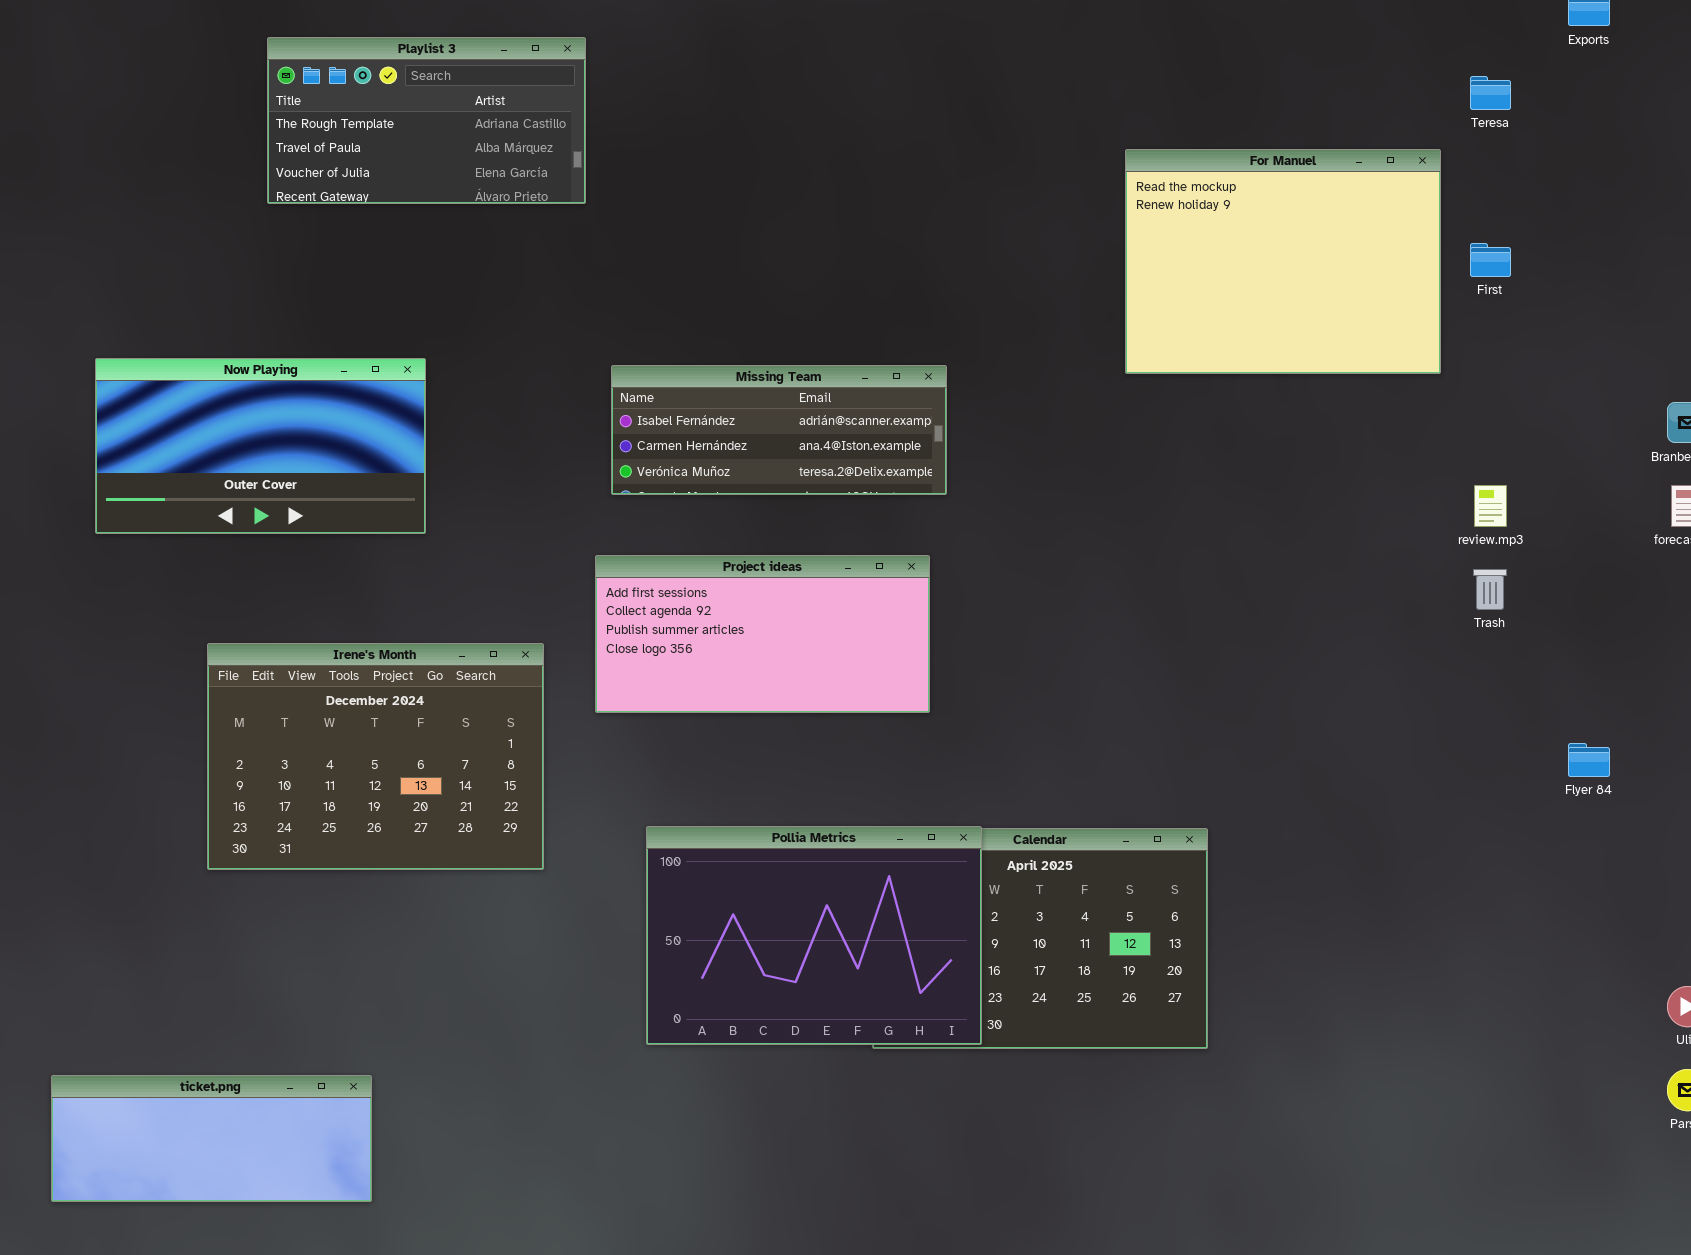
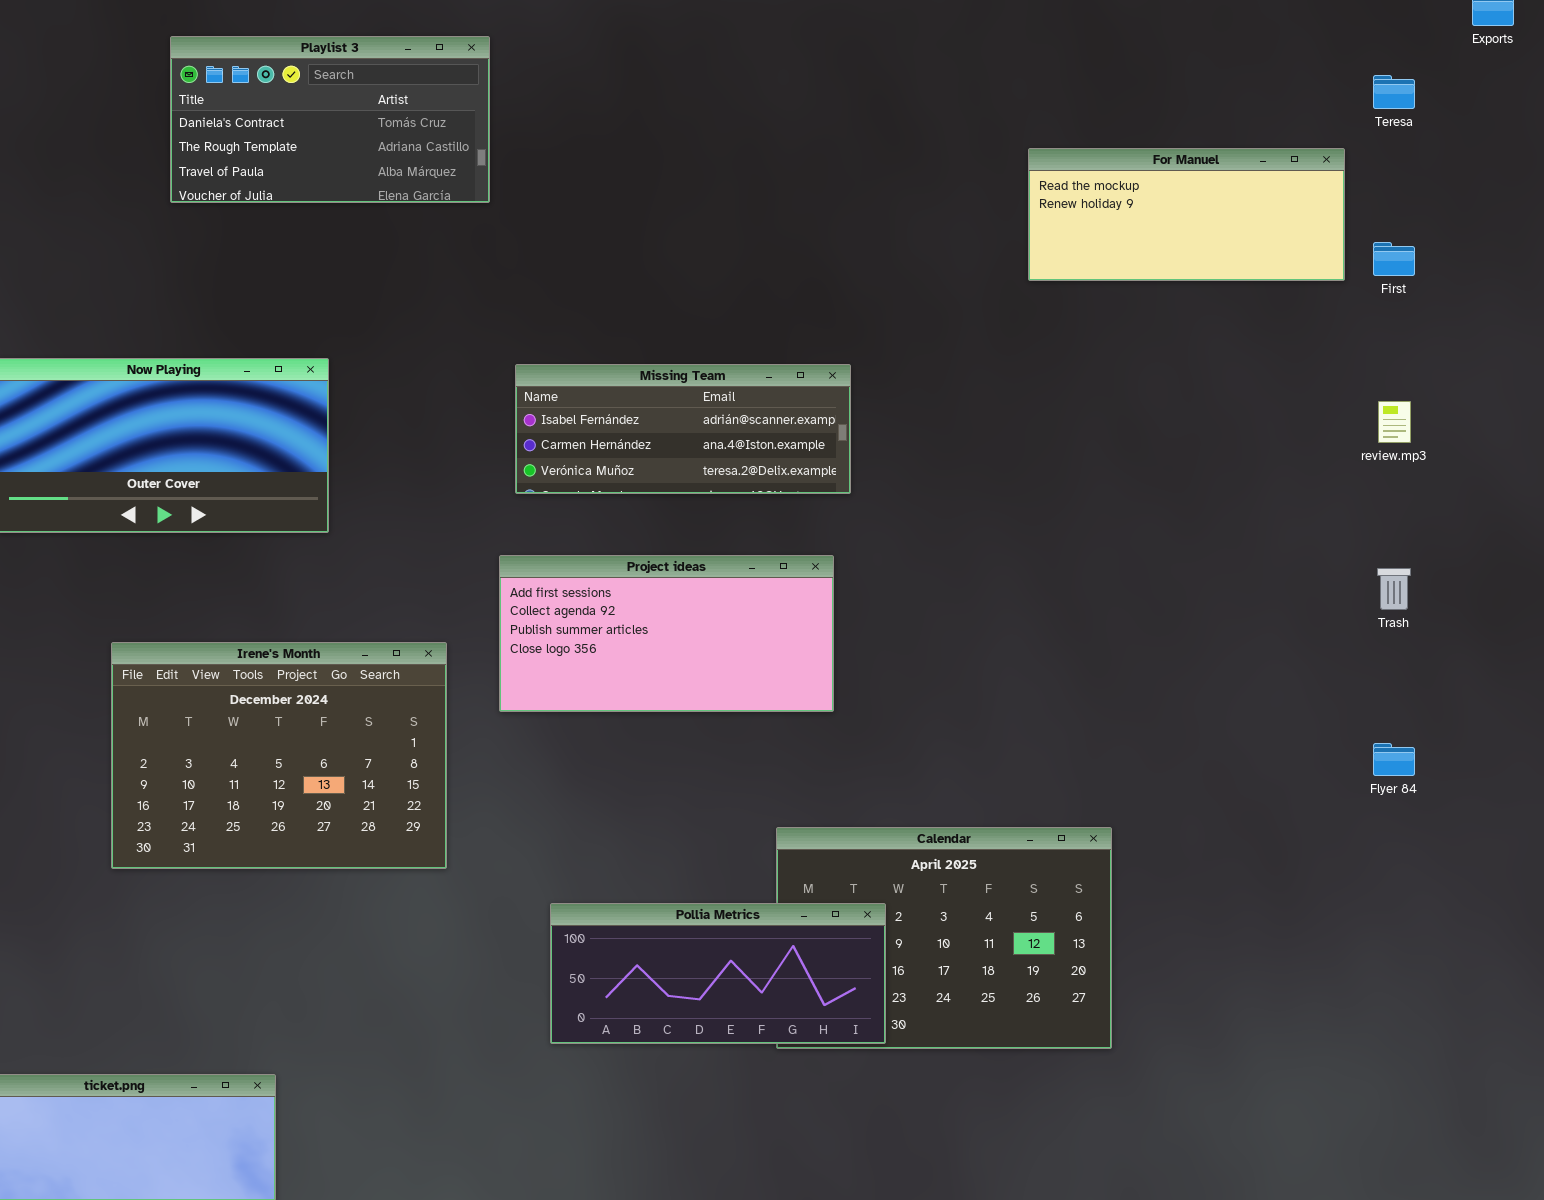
Playlist 3: [267,37,586,204] -> [170,36,490,203], scrolled up 1 row
For Manuel: [1125,149,1441,374] -> [1028,148,1345,281], resized
review.mp3: [1474,485,1507,527] -> [1378,401,1411,443], moved
Flyer 84: [1568,743,1610,777] -> [1373,743,1415,776], moved
Pollia Metrics: [646,826,982,1045] -> [550,903,886,1044], resized

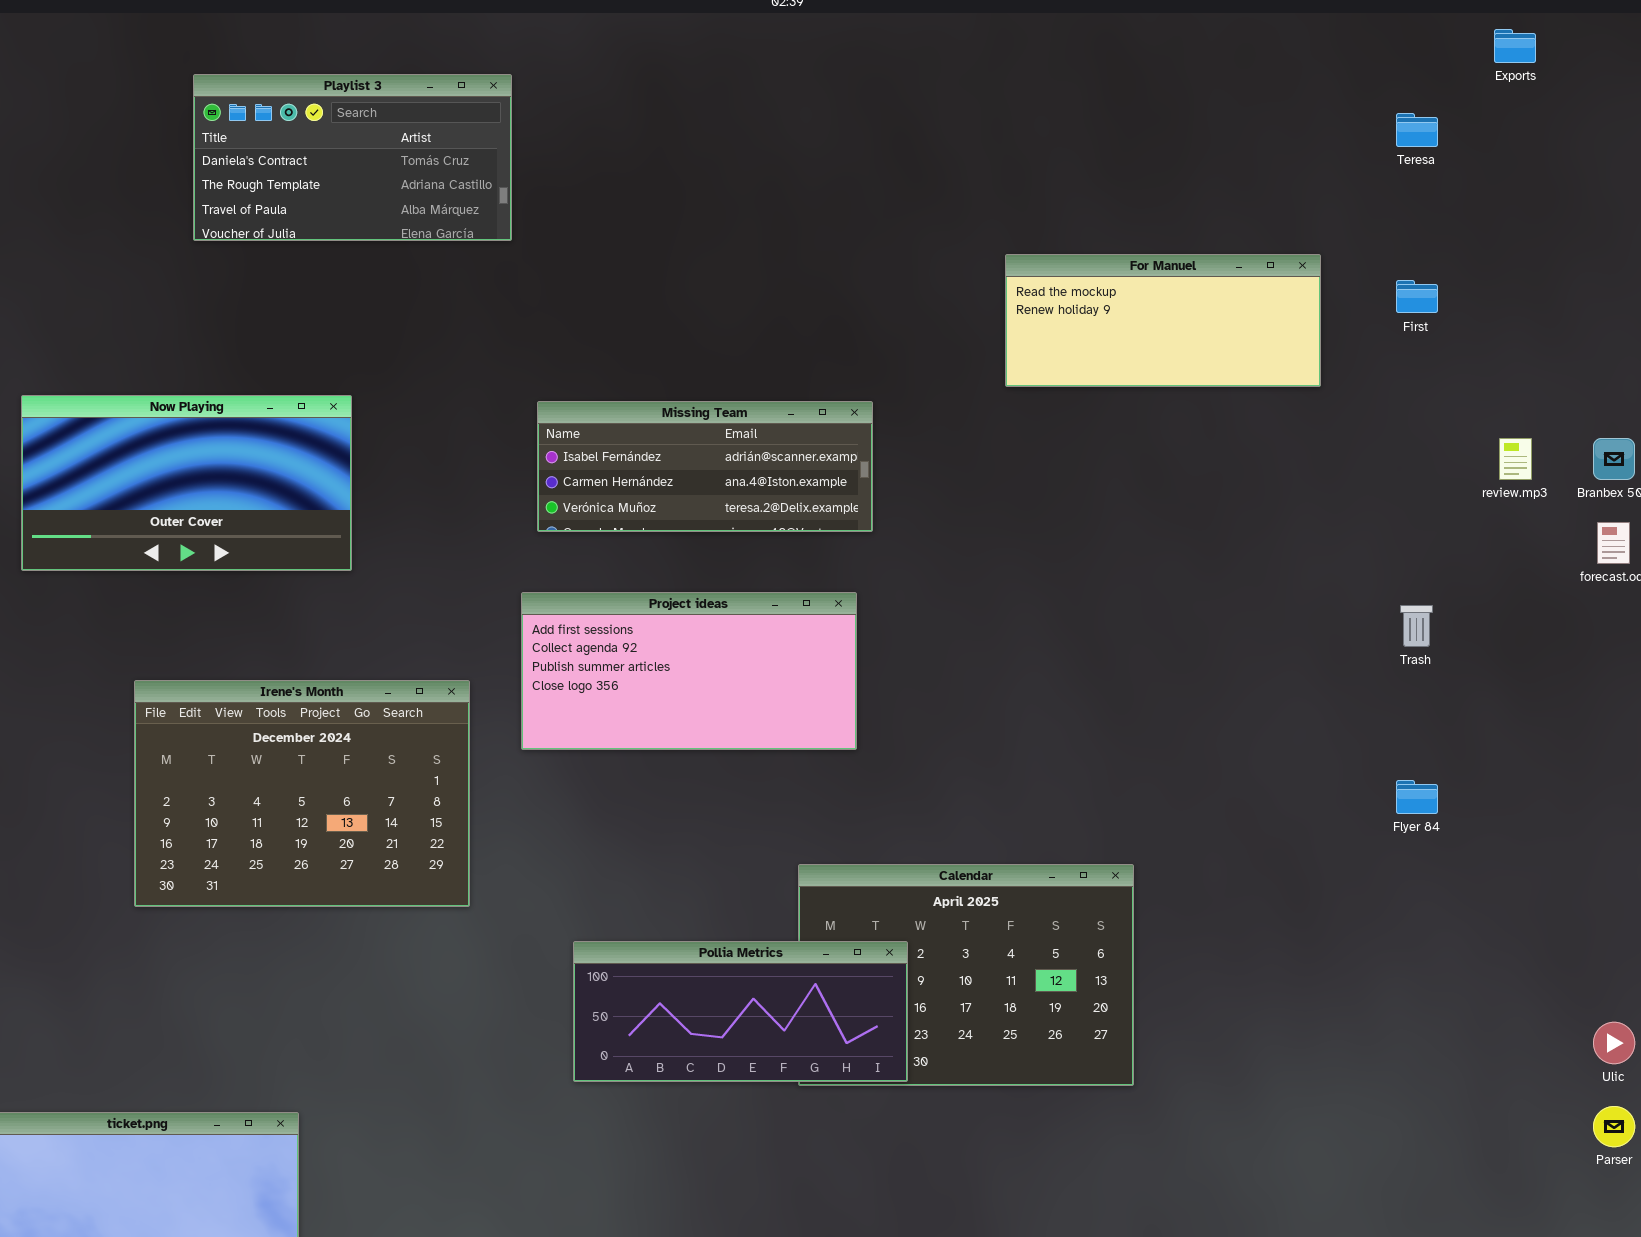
For Manuel: [1028,148,1345,281] -> [1005,254,1321,387], moved
review.mp3: [1378,401,1411,443] -> [1499,438,1532,480], moved

